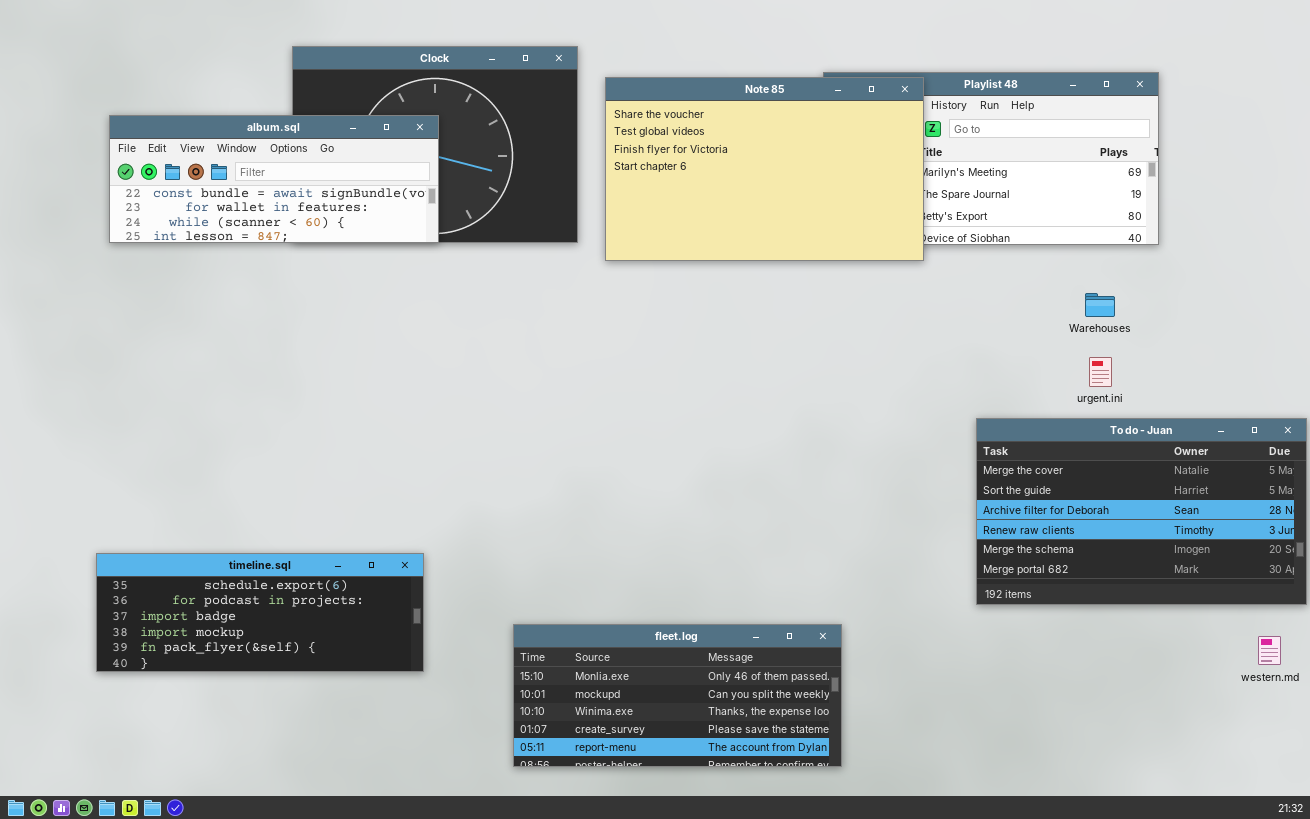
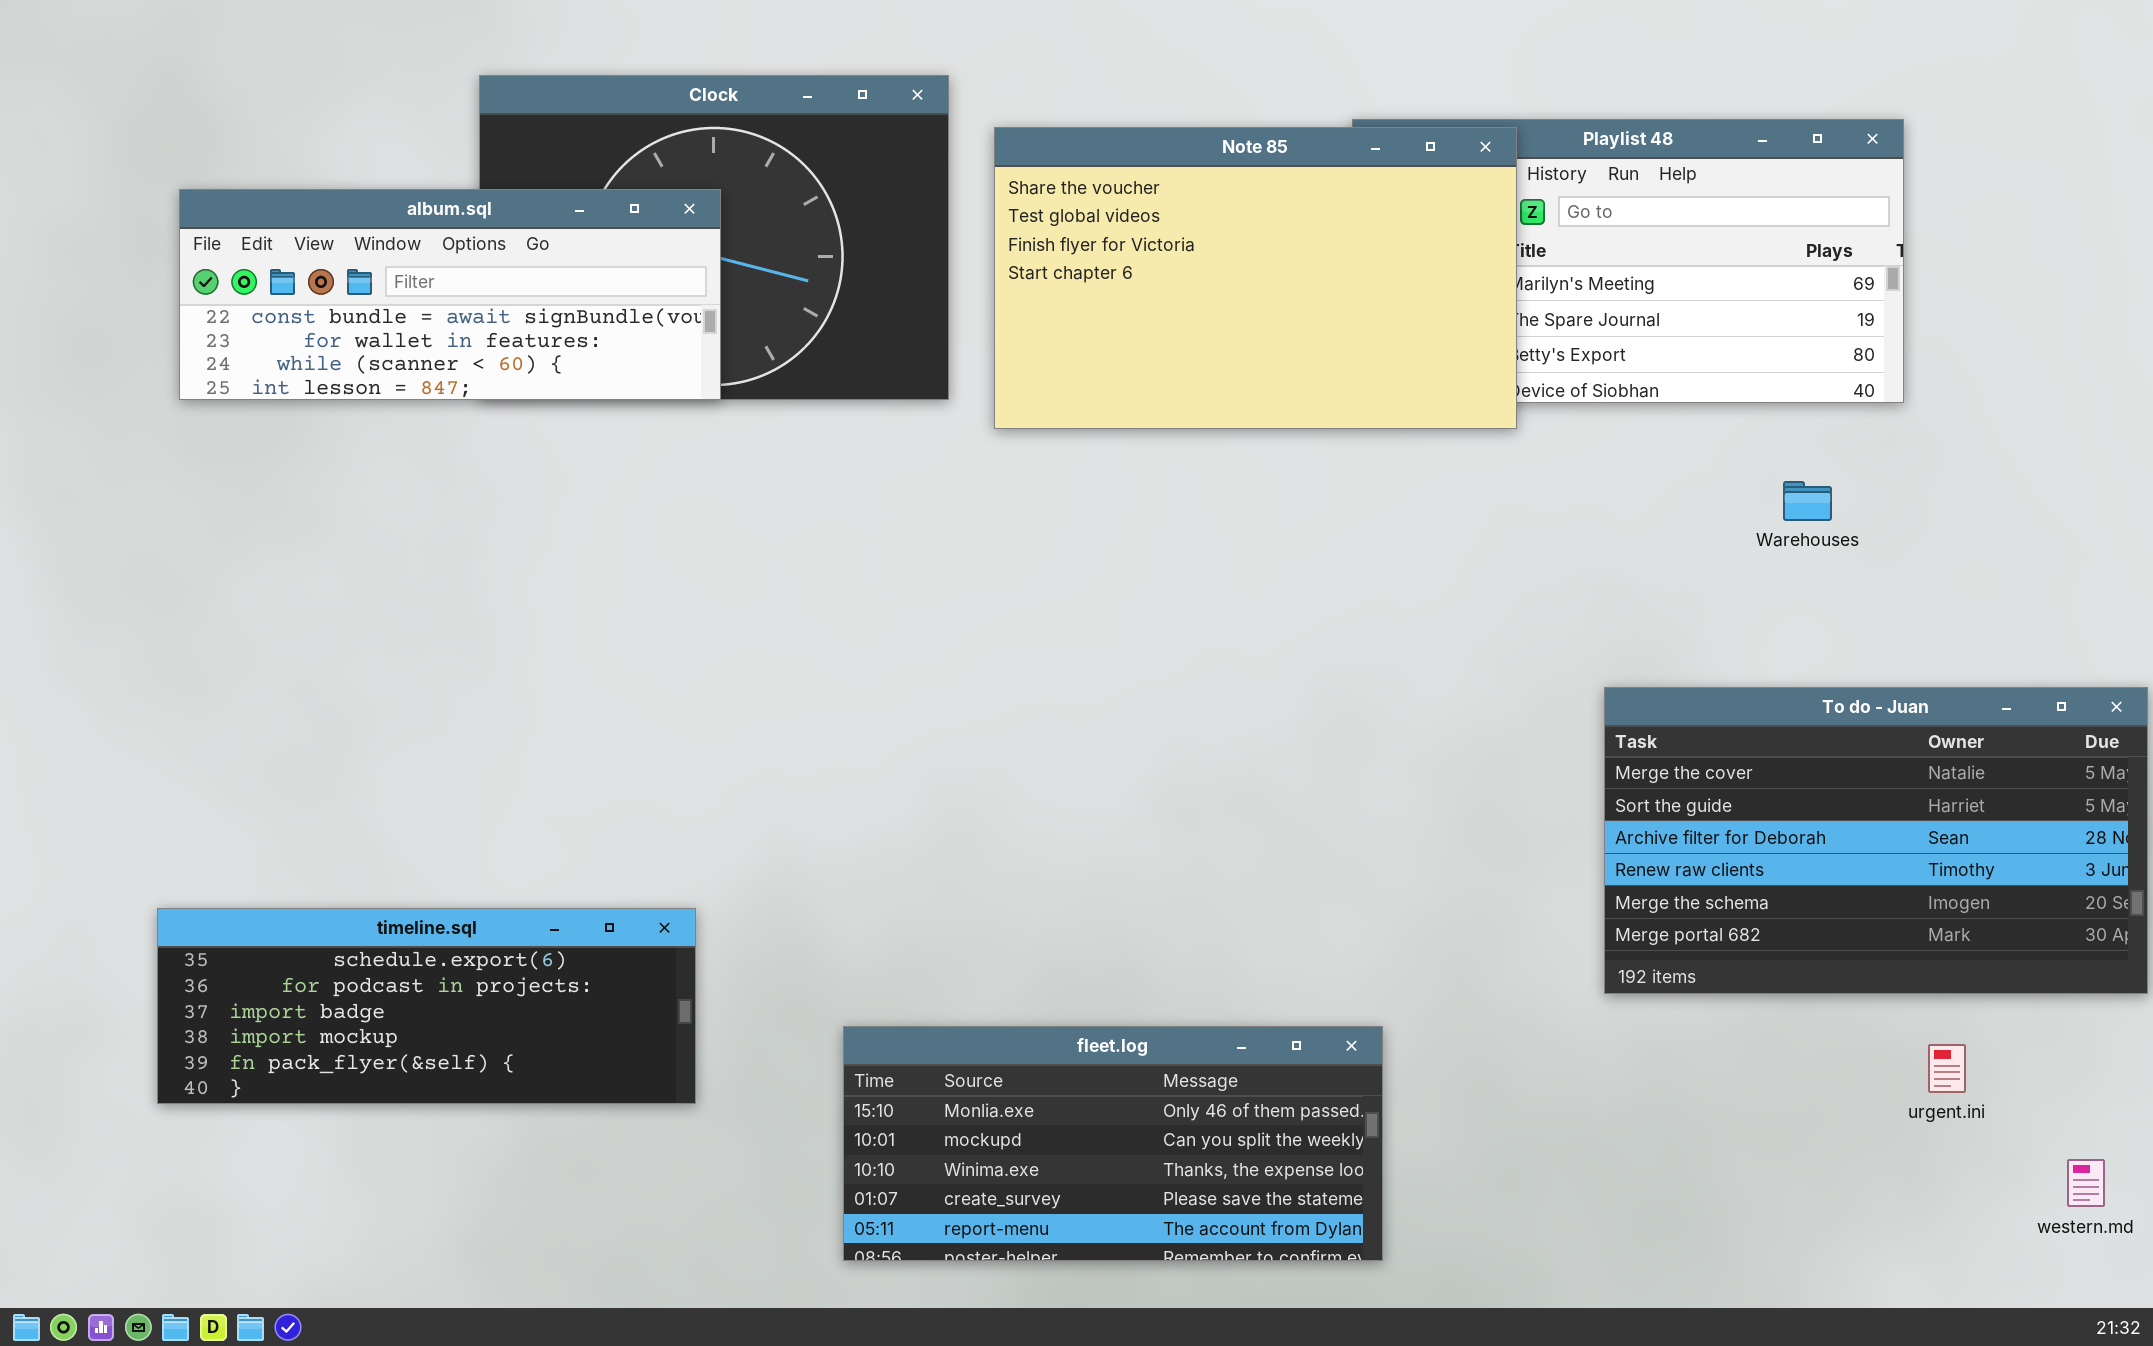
urgent.ini: [1089,357,1112,387] -> [1928,1044,1966,1093], moved
western.md: [1258,636,1281,665] -> [2067,1159,2105,1207], moved

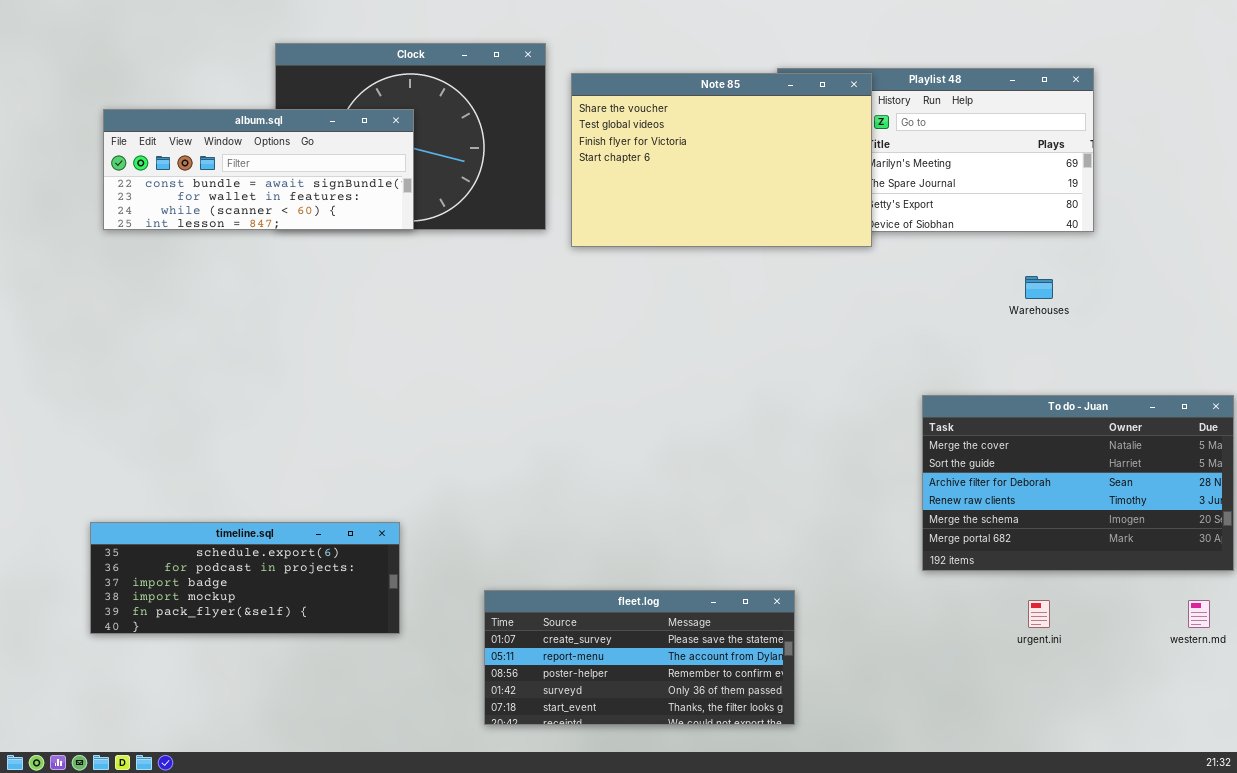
fleet.log: [843,1026,1383,1261] -> [484,590,795,725], scrolled down 3 rows
urgent.ini: [1928,1044,1966,1093] -> [1028,600,1050,628], moved
western.md: [2067,1159,2105,1207] -> [1188,600,1210,628], moved

